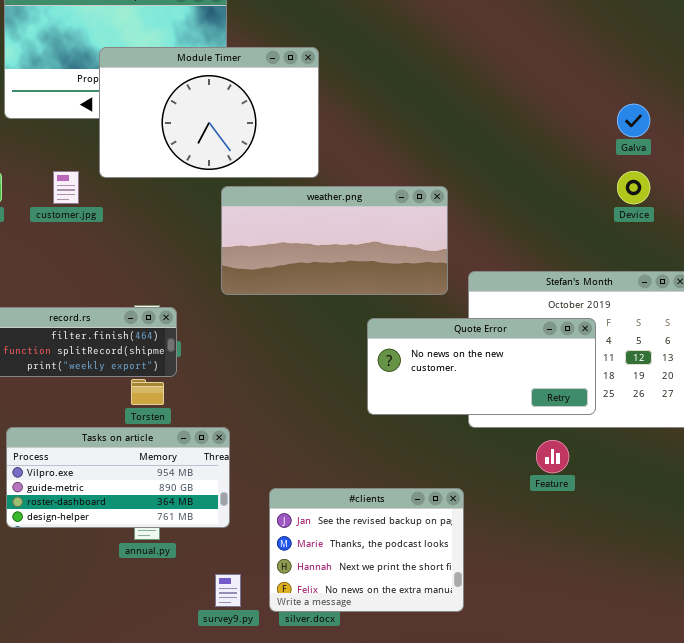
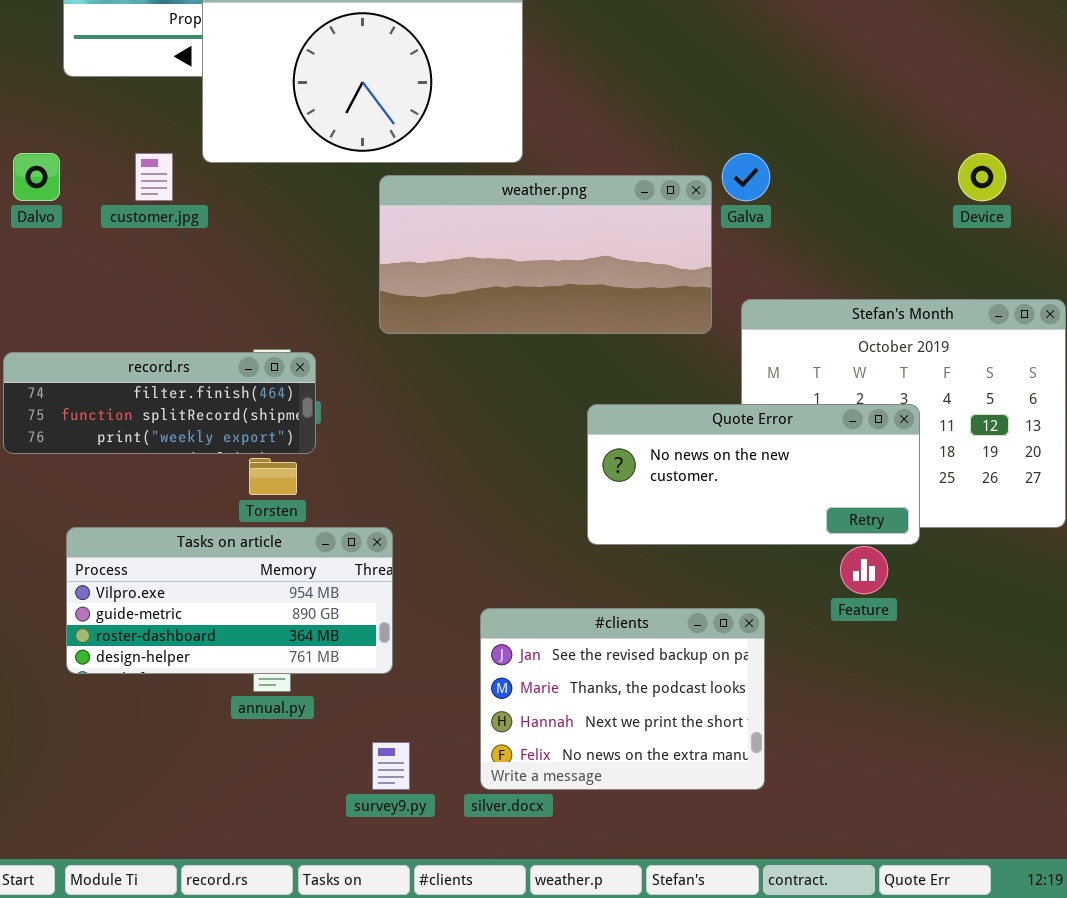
Galva: [617,104,650,137] -> [722,153,770,201], moved
Quote Error: [367,318,596,415] -> [587,404,920,545], moved
#clients: [269,488,464,612] -> [480,608,765,790], moved

